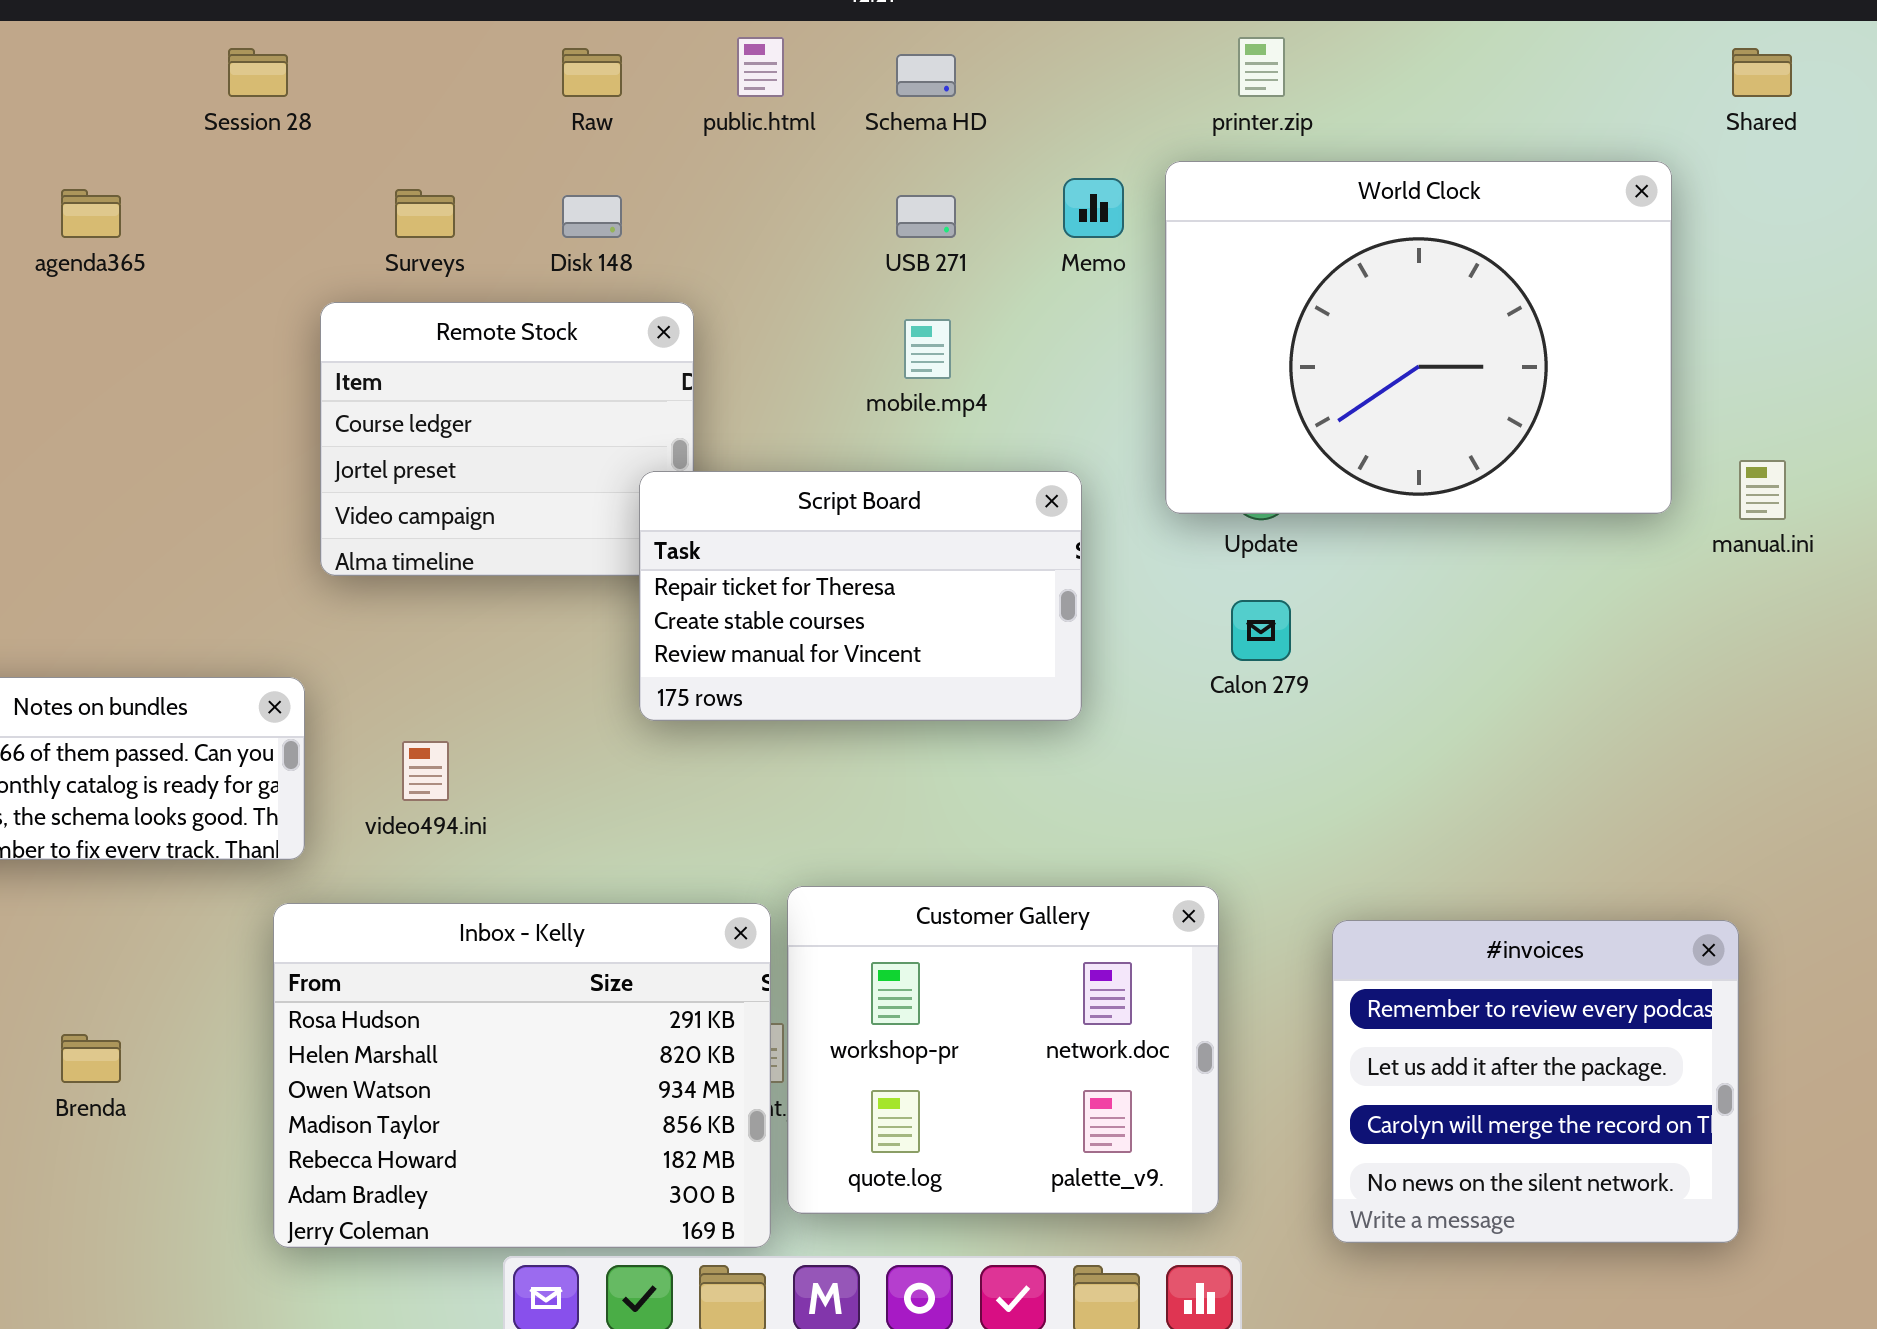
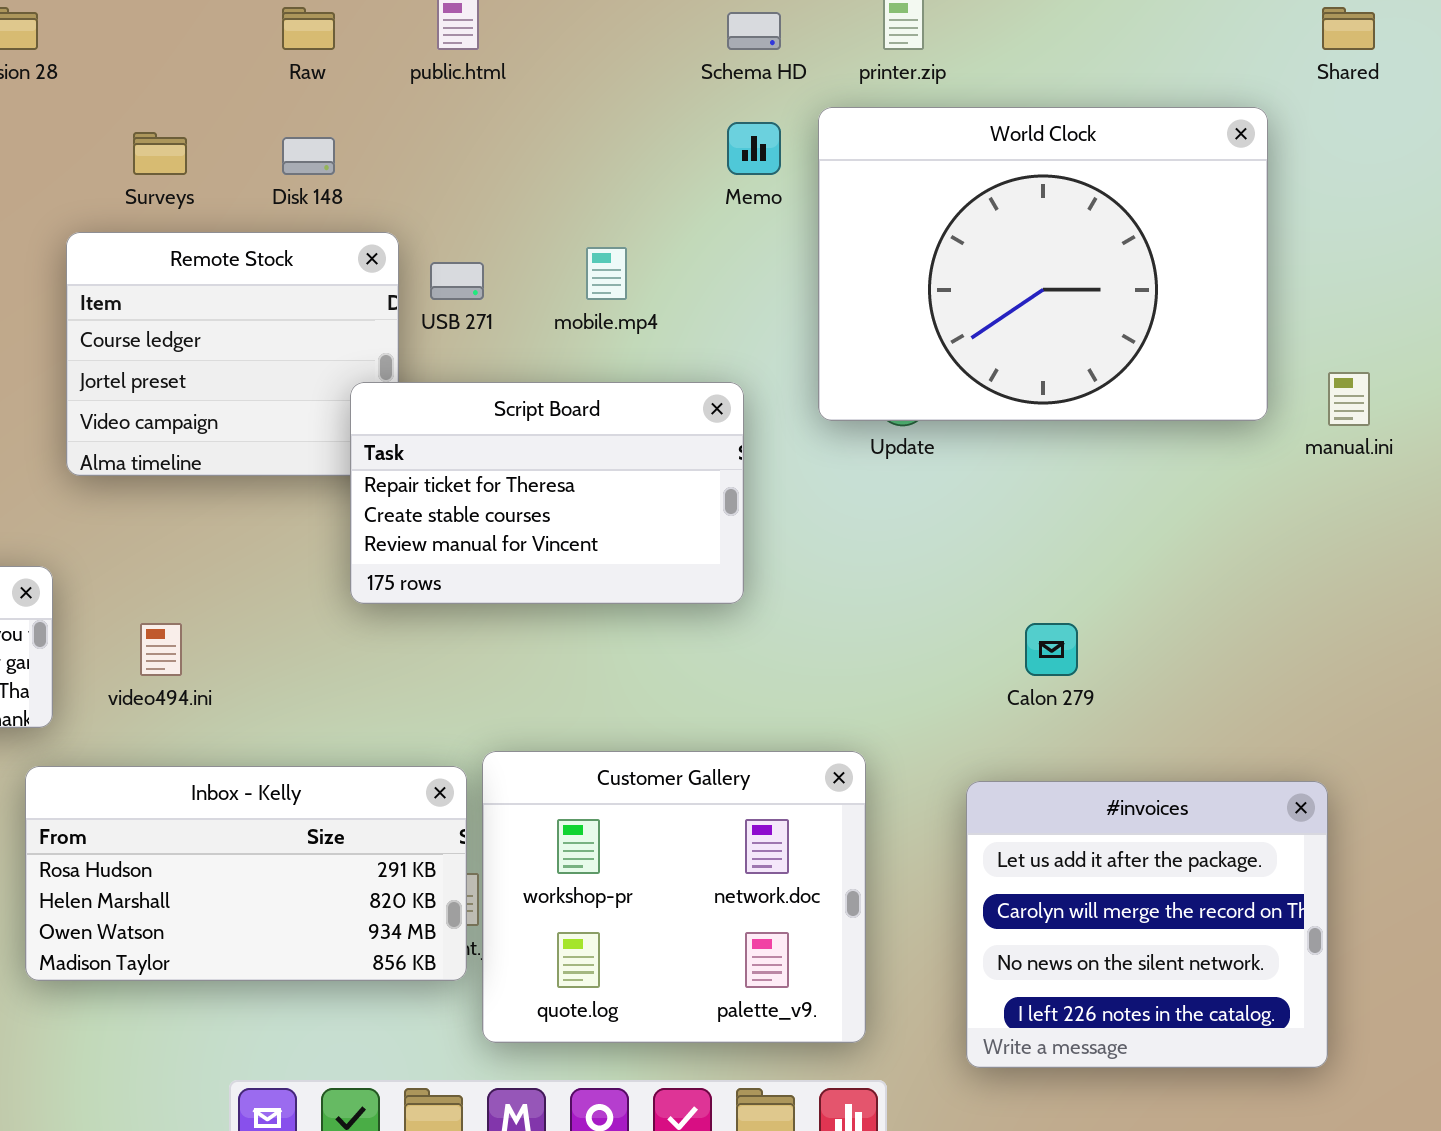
Schema HD: [896,54,956,97] -> [727,12,781,50], moved
USB 271: [896,195,956,238] -> [430,262,484,300], moved
Calon 279: [1231,600,1291,661] -> [1025,623,1078,676], moved
Inbox - Kelly: [273,903,771,1248] -> [25,766,467,981], resized
#invoices: [1332,920,1739,1243] -> [966,781,1328,1068], scrolled down 1 row

